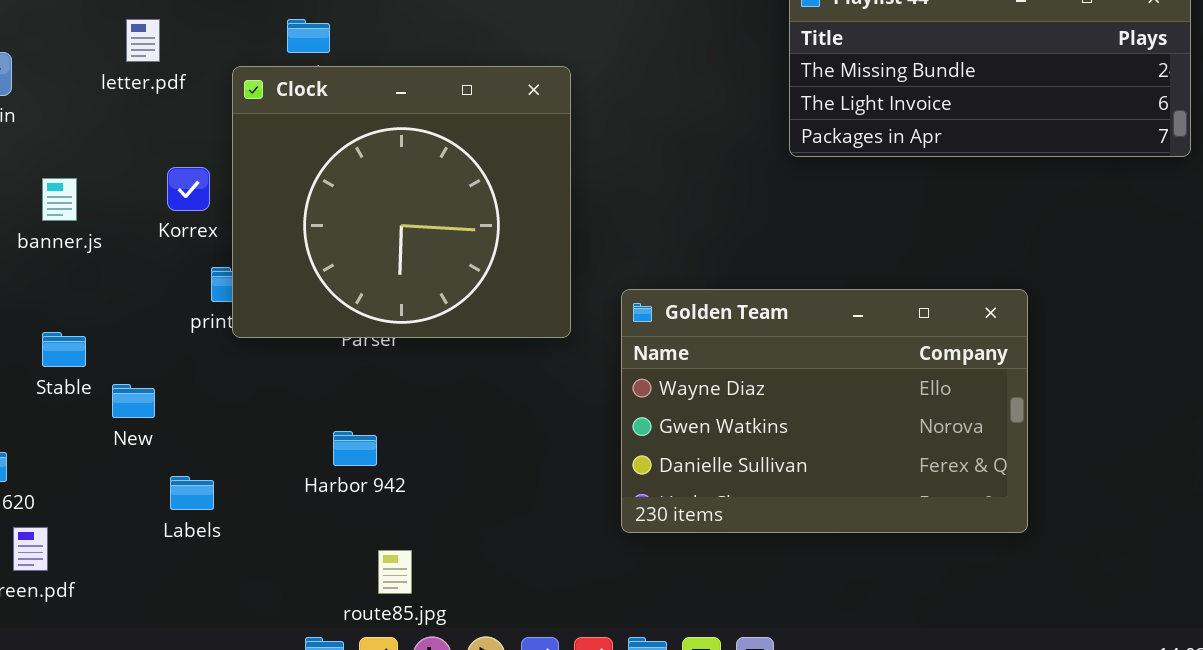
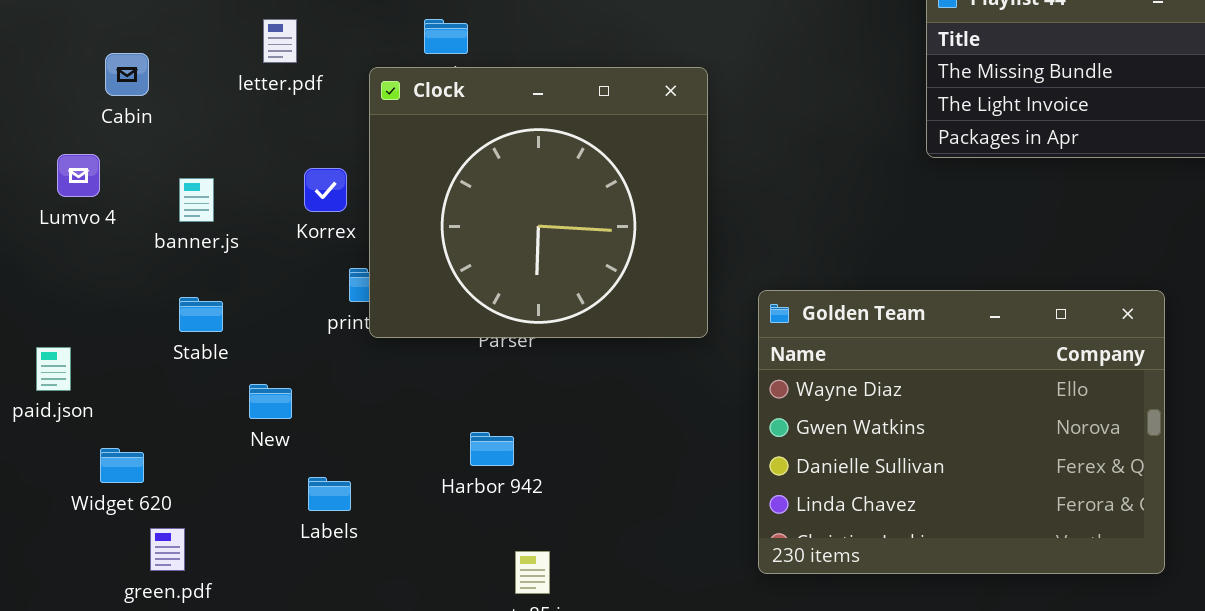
Golden Team: [621,289,1028,533] -> [758,290,1165,574], resized
Stable: [42,332,86,367] -> [179,297,223,332], moved

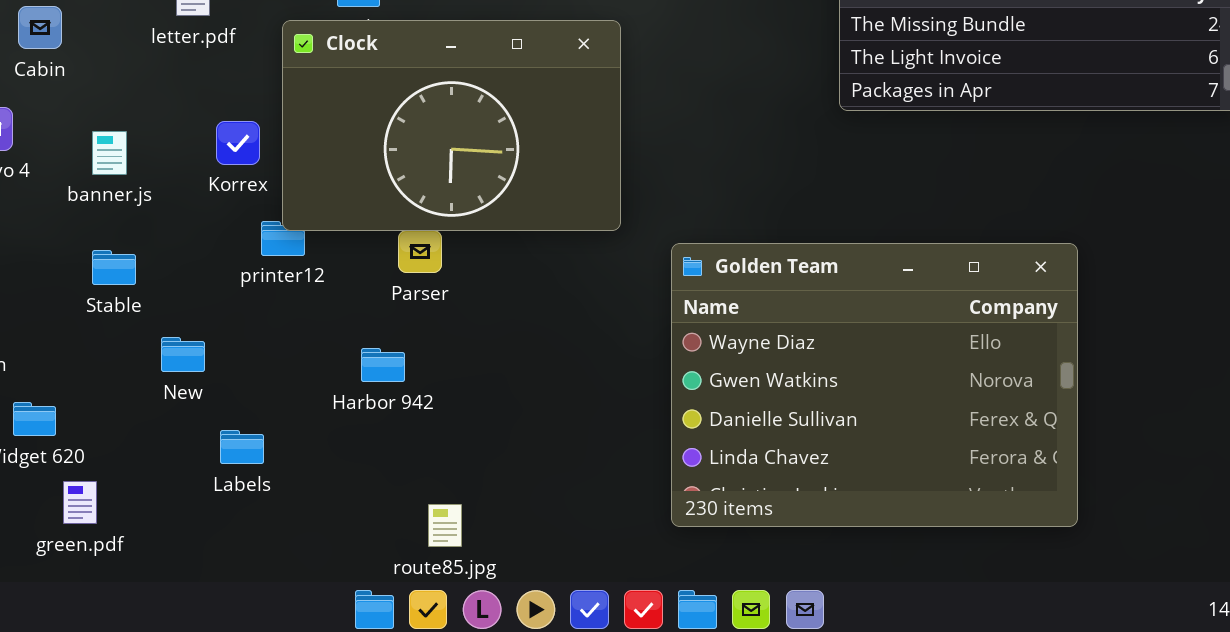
Clock: [369,67,708,338] -> [282,20,621,231], resized
Harbor 942: [470,432,514,466] -> [361,348,405,382], moved

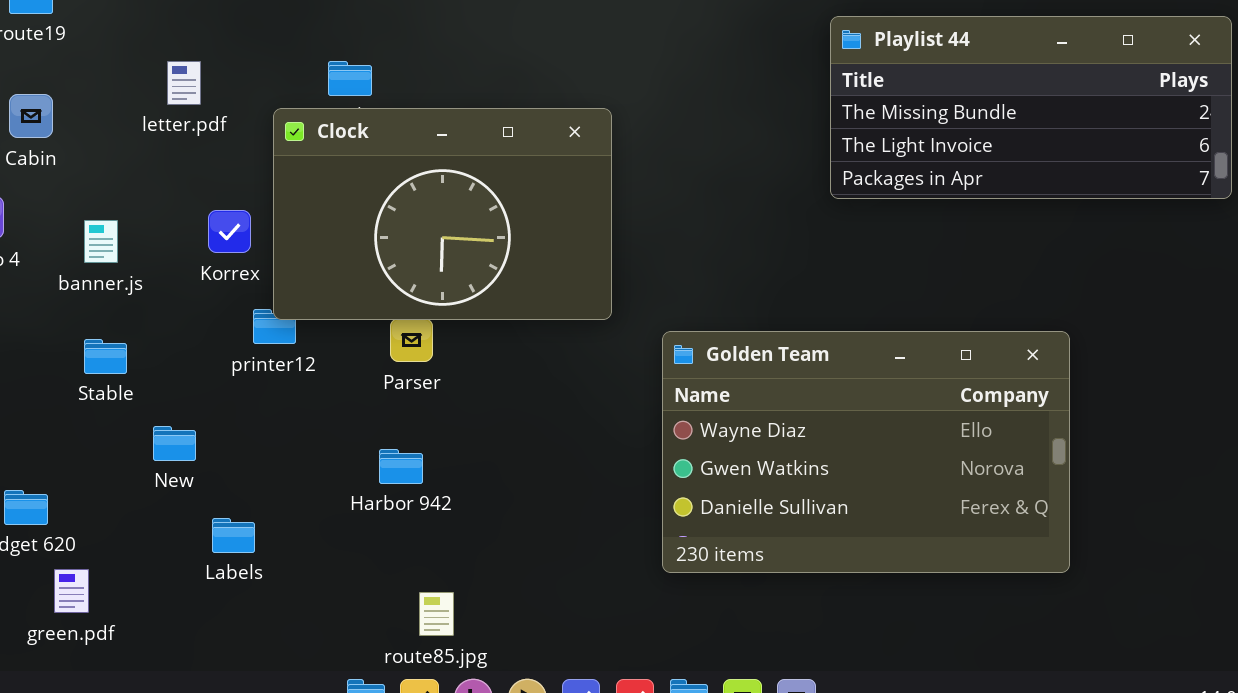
Golden Team: [671,243,1078,527] -> [662,331,1070,573], resized
Harbor 942: [361,348,405,382] -> [379,449,423,484], moved

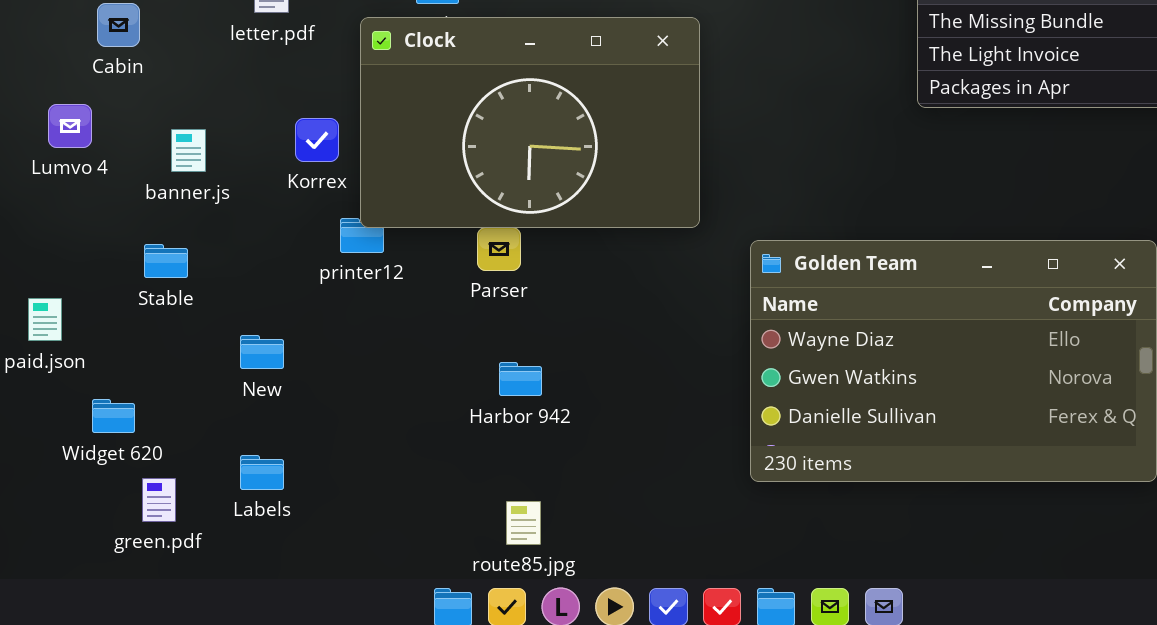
Stable: [84,339,127,374] -> [144,244,188,278], moved
Harbor 942: [379,449,423,484] -> [499,362,542,396], moved
Labels: [212,518,255,553] -> [240,455,284,490], moved

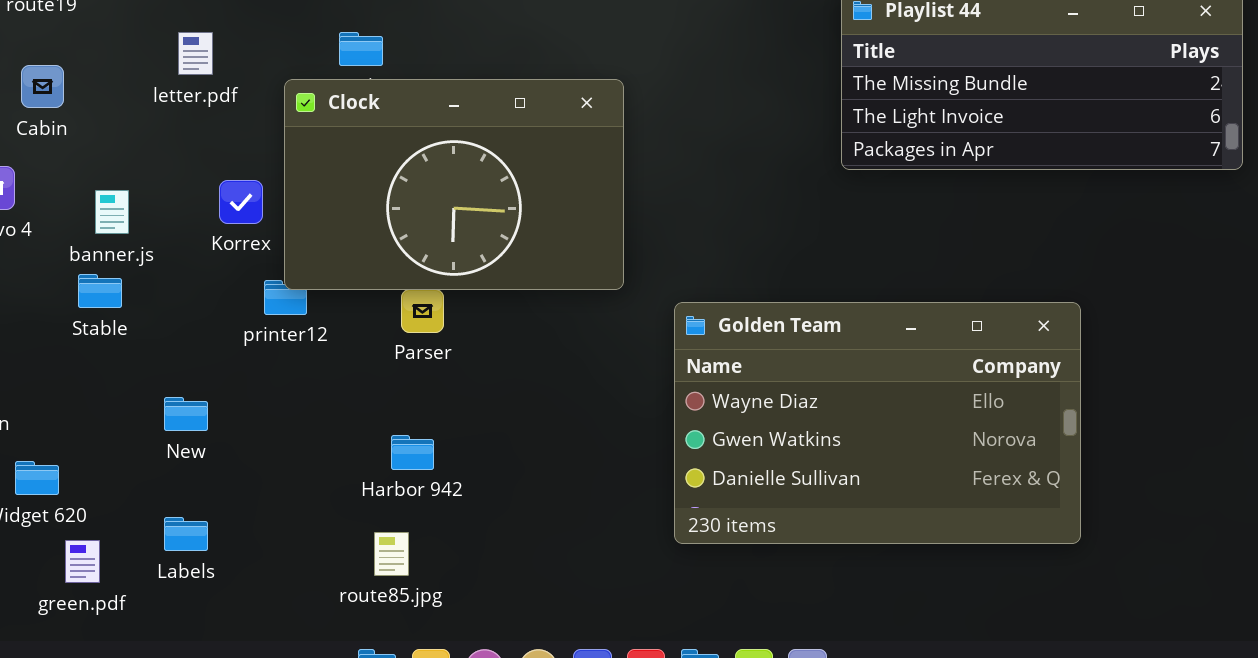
Stable: [144,244,188,278] -> [78,274,122,308], moved
Harbor 942: [499,362,542,396] -> [391,435,434,470], moved
route85.jpg: [506,501,541,545] -> [374,532,409,576], moved

